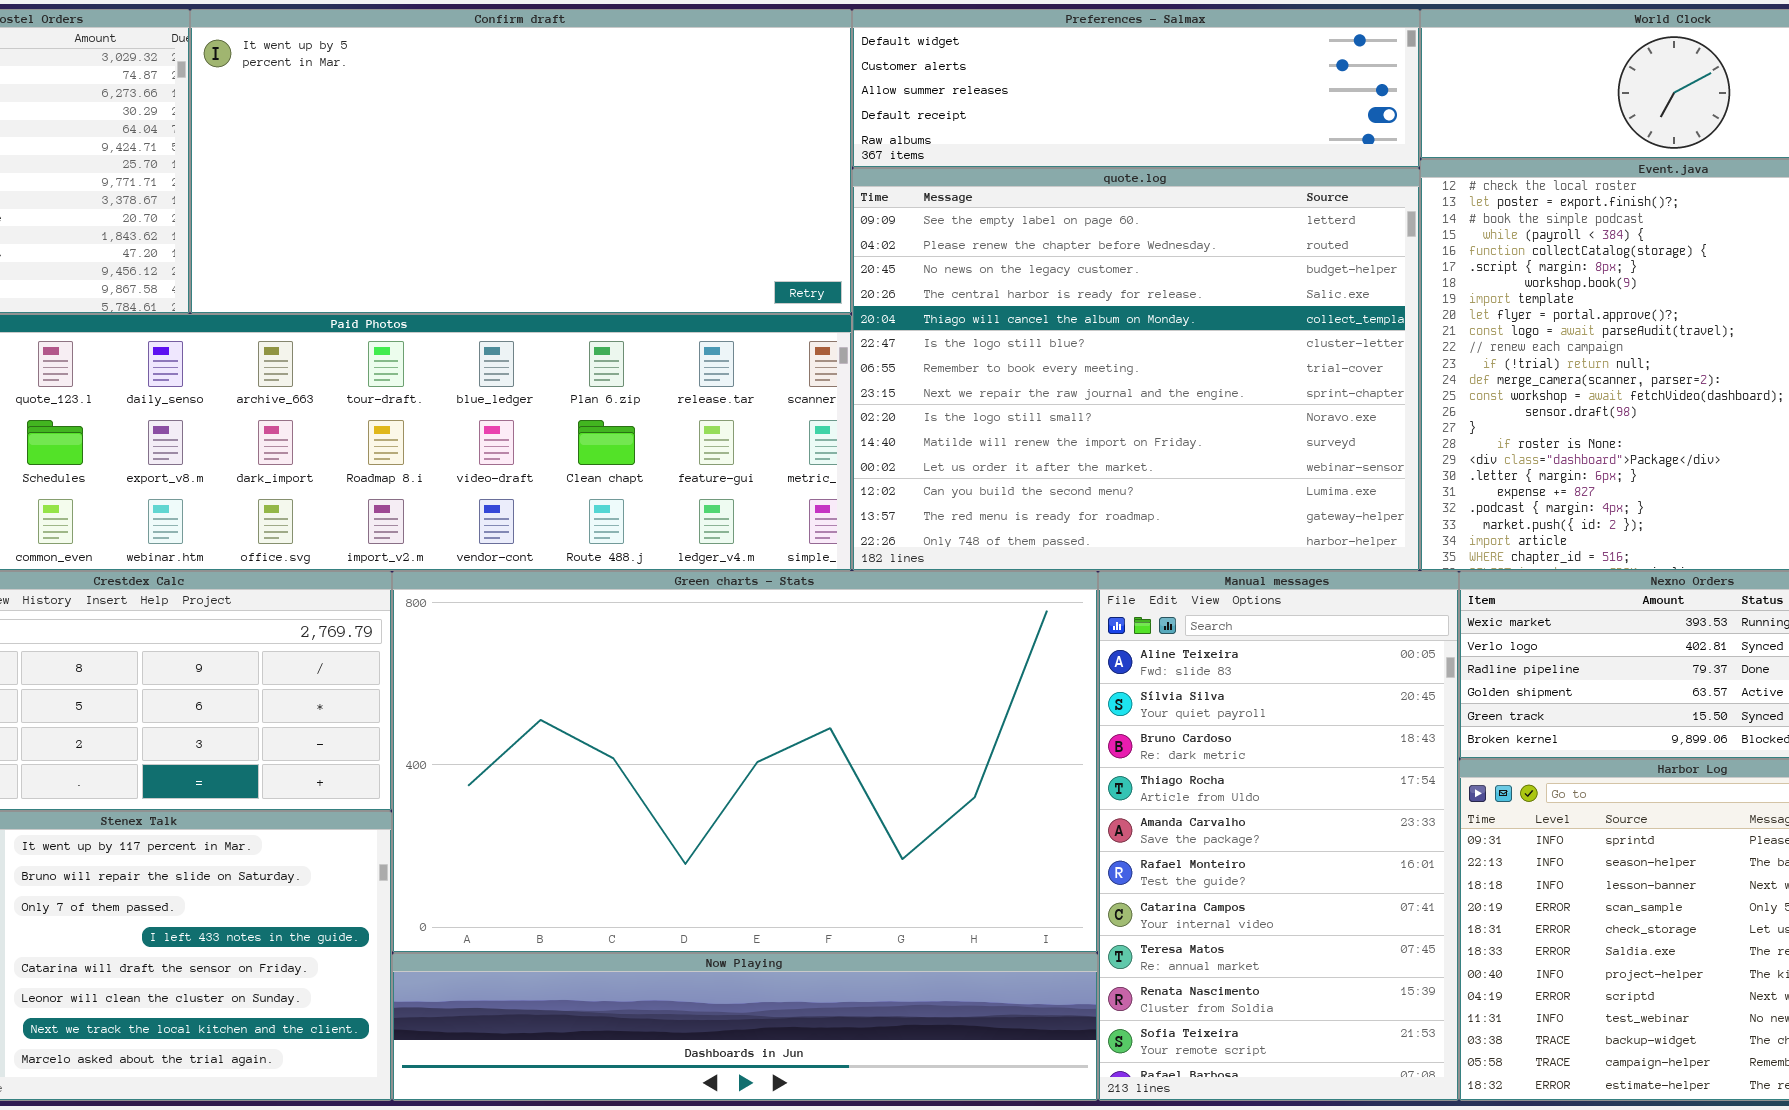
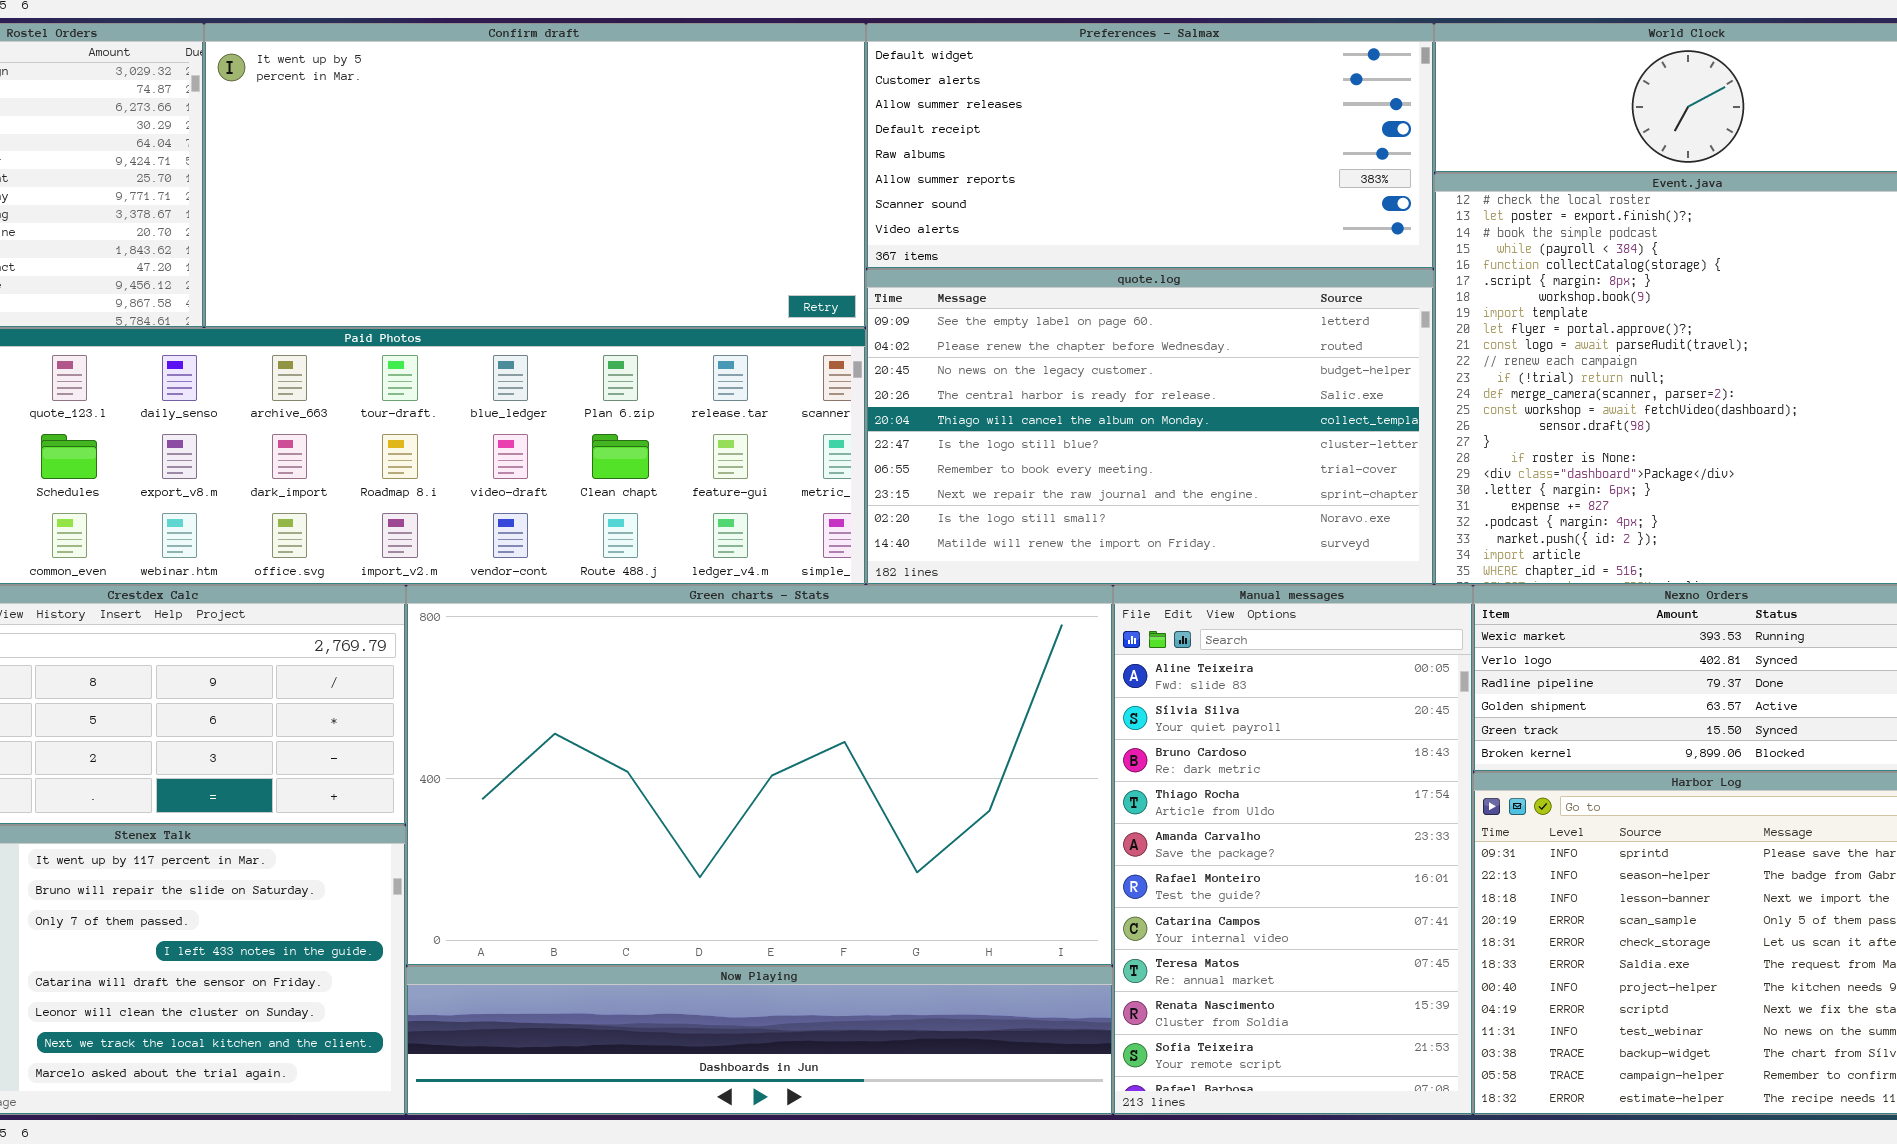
Preferences - Salmax: [852,9,1420,168] -> [866,23,1434,269], resized
quote.log: [852,168,1420,571] -> [866,269,1434,585], resized

